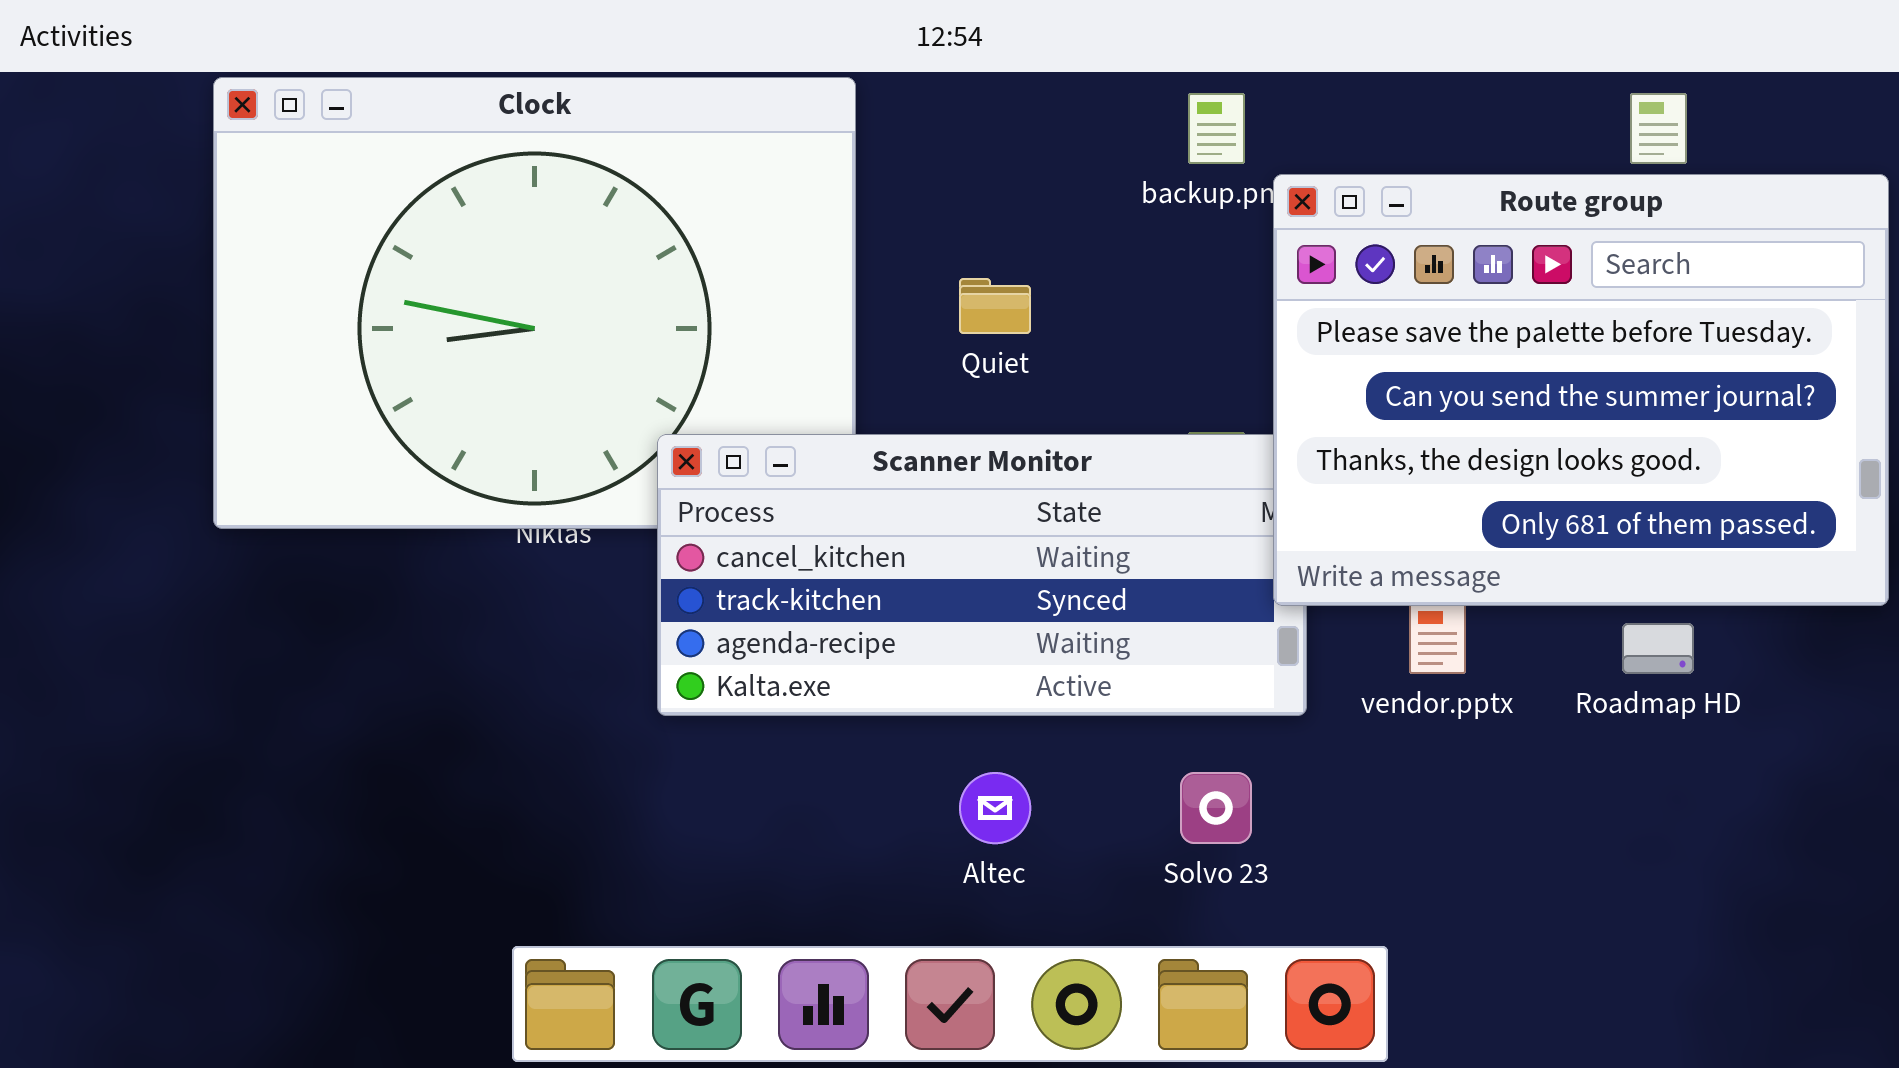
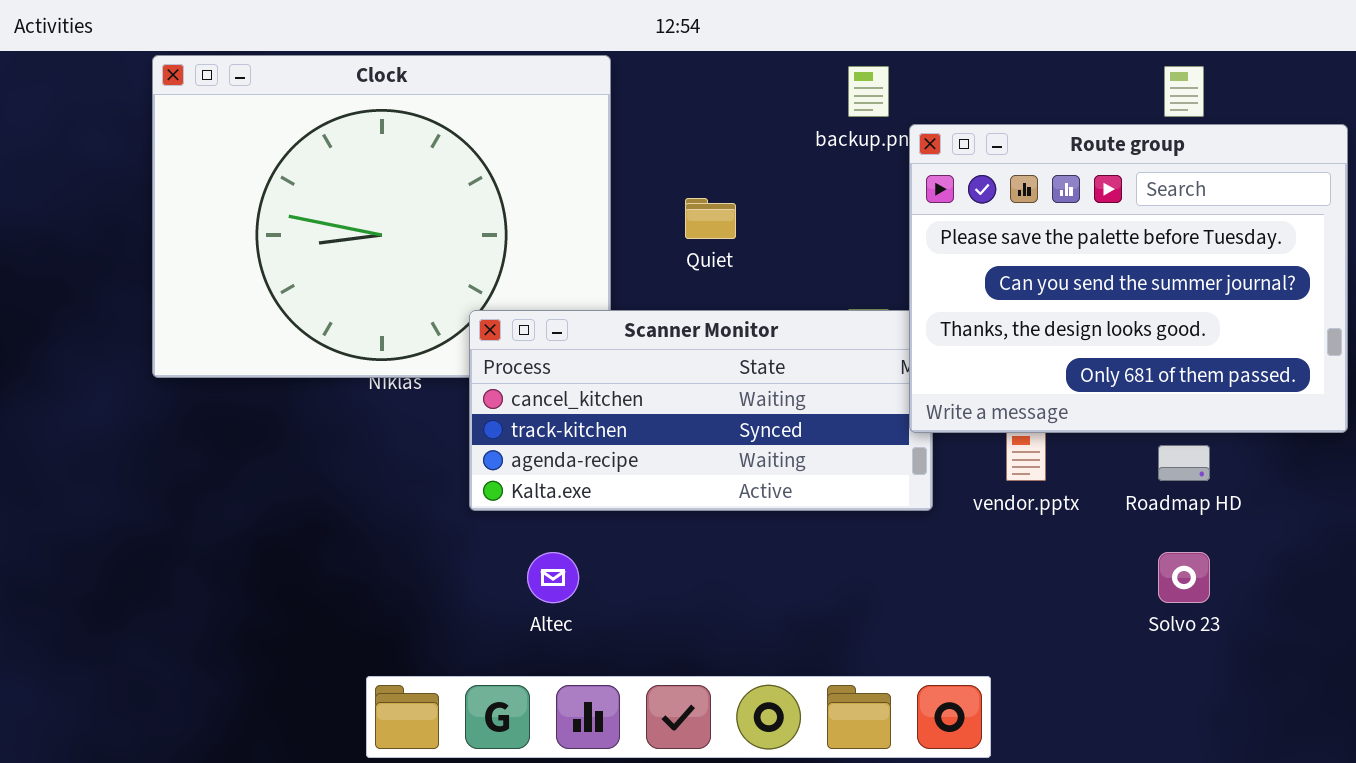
Altec: [959,772,1031,844] -> [527,552,579,603], moved
Solvo 23: [1180,772,1252,844] -> [1158,552,1210,603], moved

